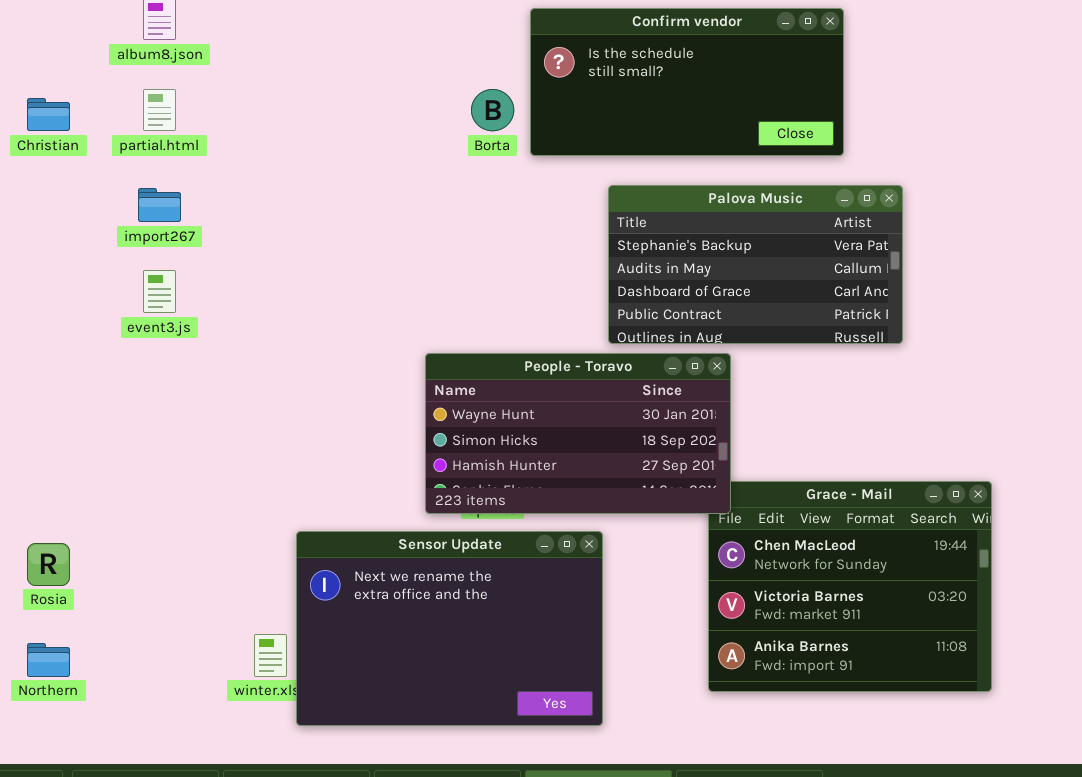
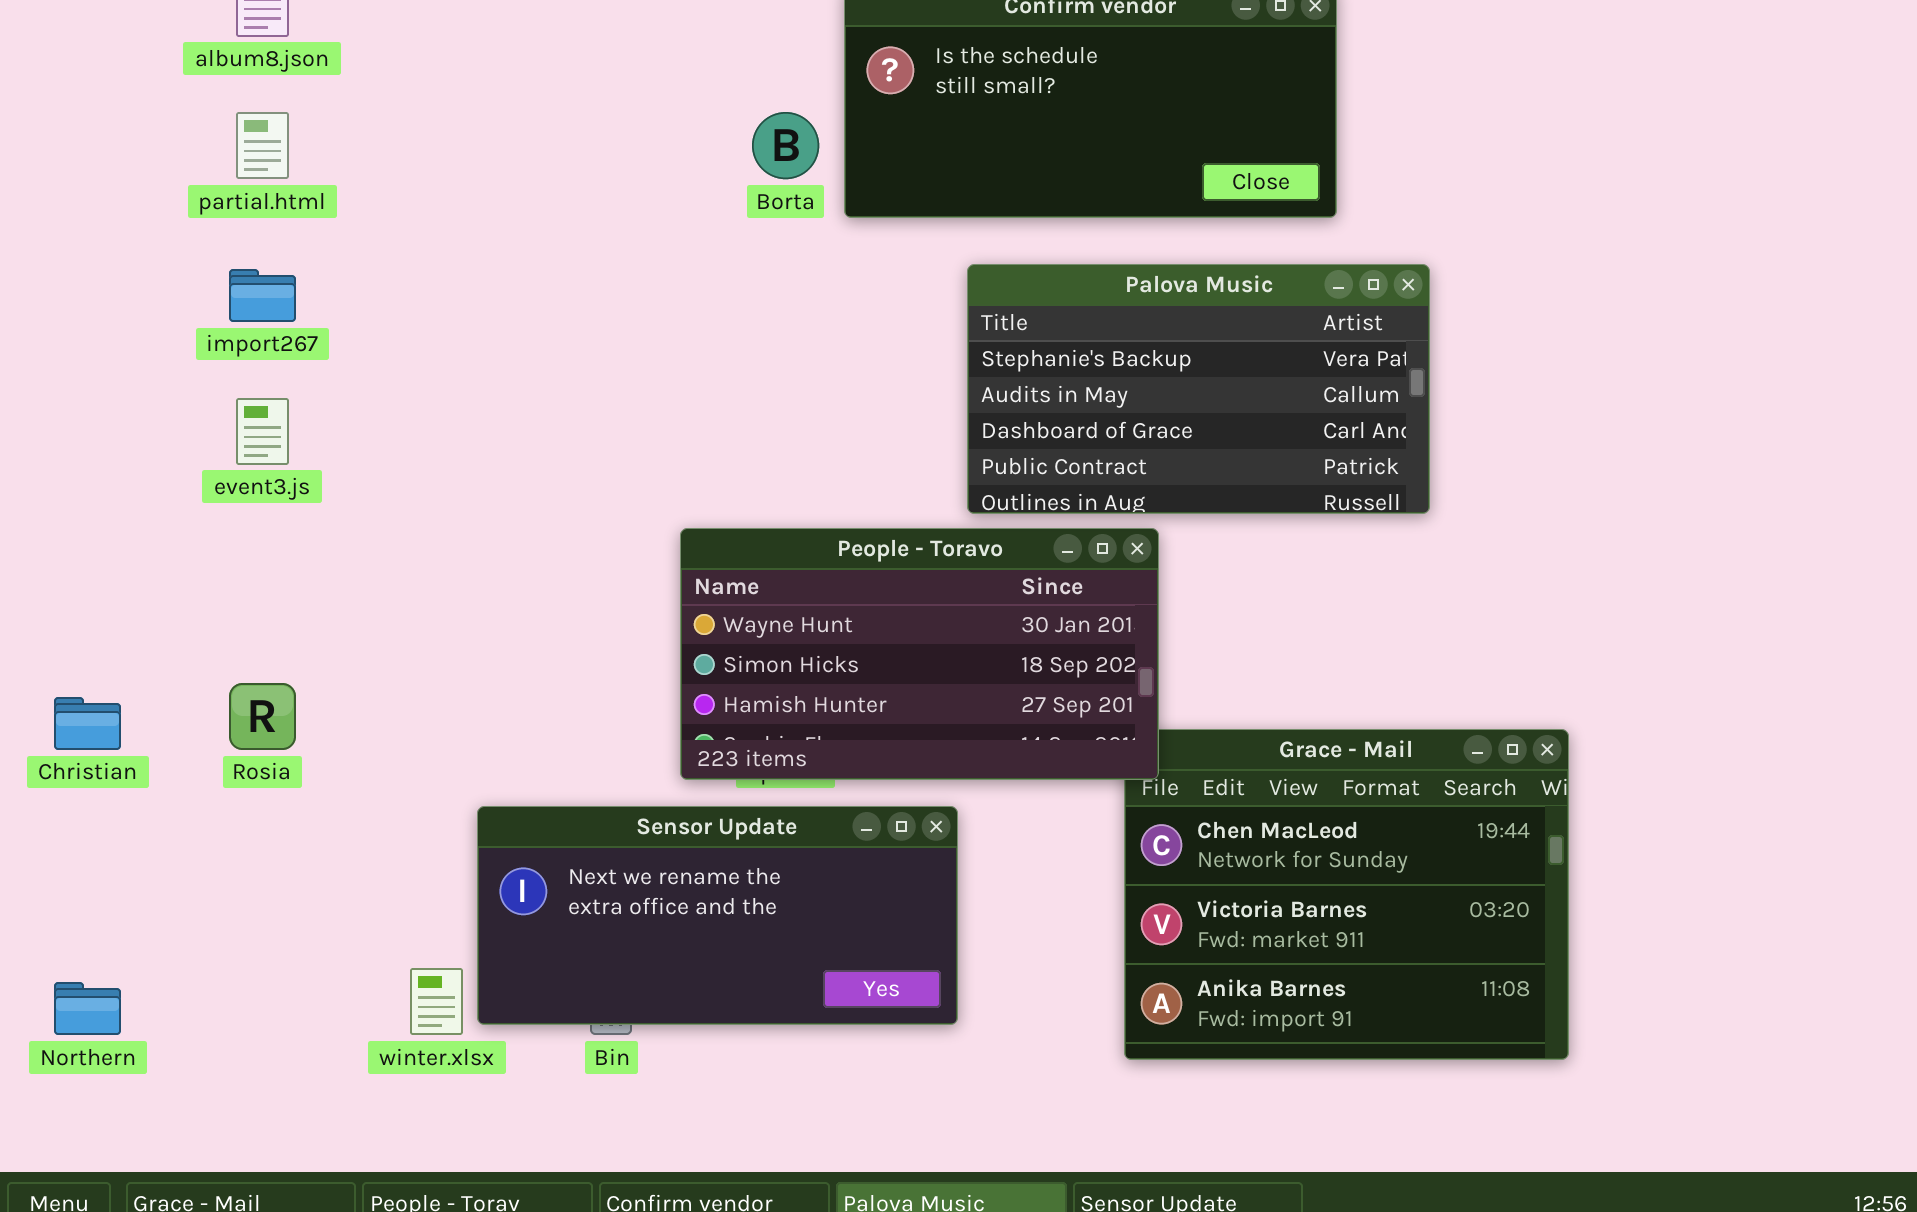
Christian: [27,98,70,131] -> [54,697,121,750], moved
Sensor Update: [296,531,603,726] -> [477,806,958,1025], resized
Rosia: [27,543,70,586] -> [229,683,296,750], moved

